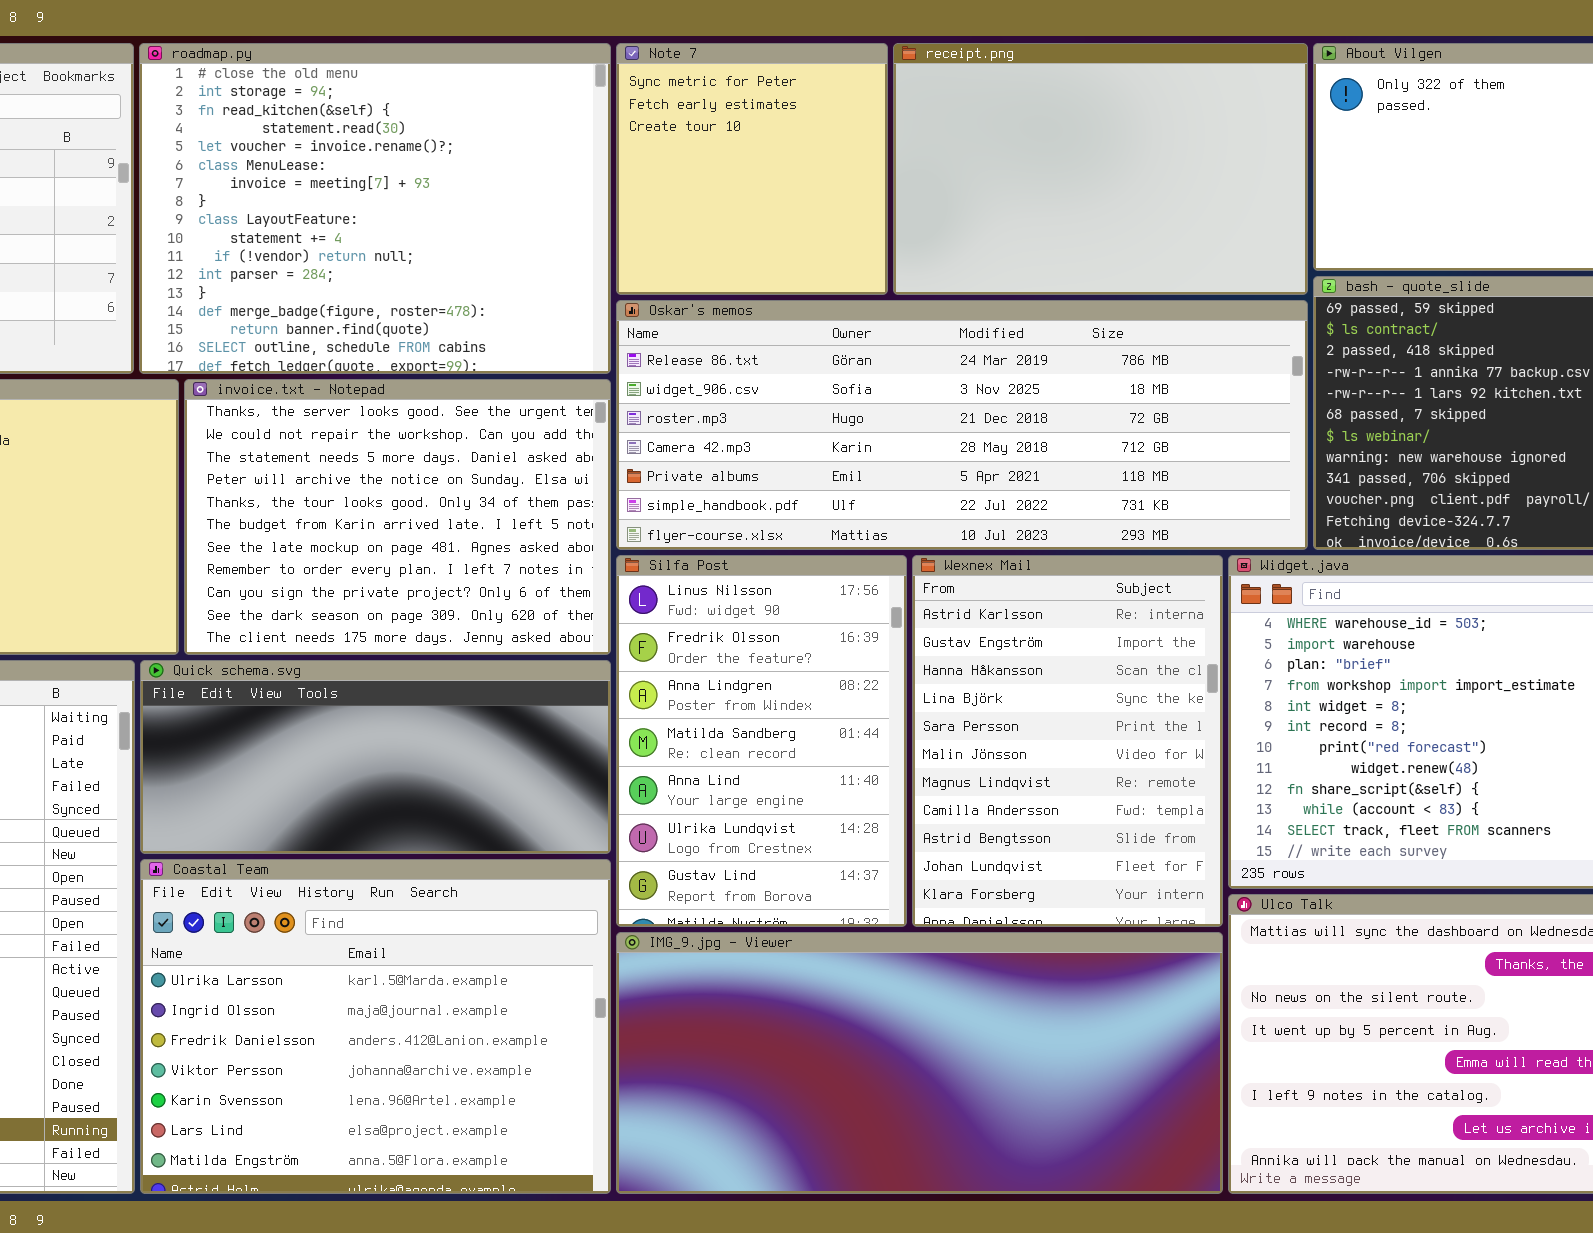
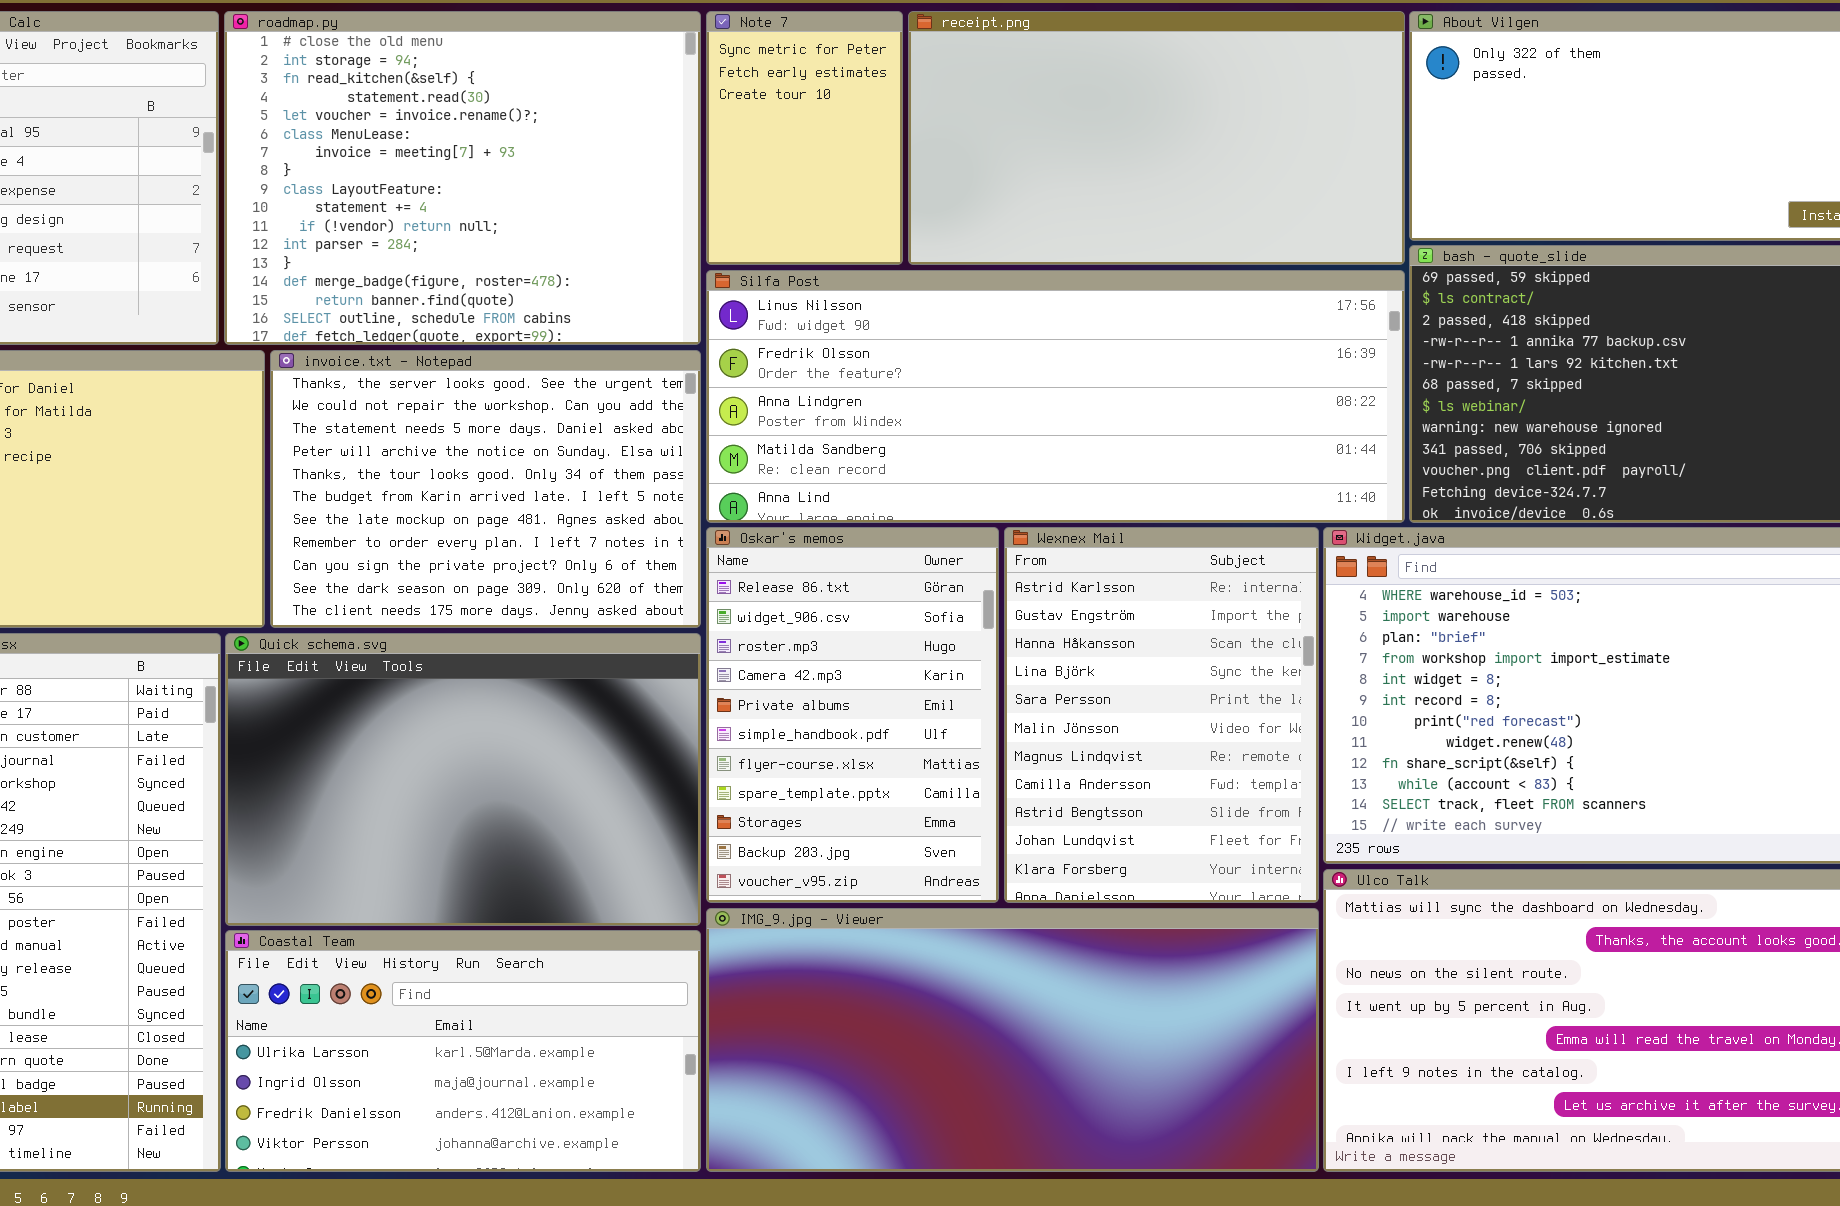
Note 7: [616,43,888,295] -> [706,11,903,265], resized
receipt.png: [893,43,1308,295] -> [908,11,1405,265], resized
Oskar's memos: [616,300,1308,550] -> [706,527,999,903], moved, resized
Silfa Post: [616,555,907,927] -> [706,270,1405,523], moved, resized
Quick schema.svg: [140,660,611,854] -> [225,633,701,926], resized
Coastal Team: [140,859,611,1194] -> [225,930,701,1172], resized

